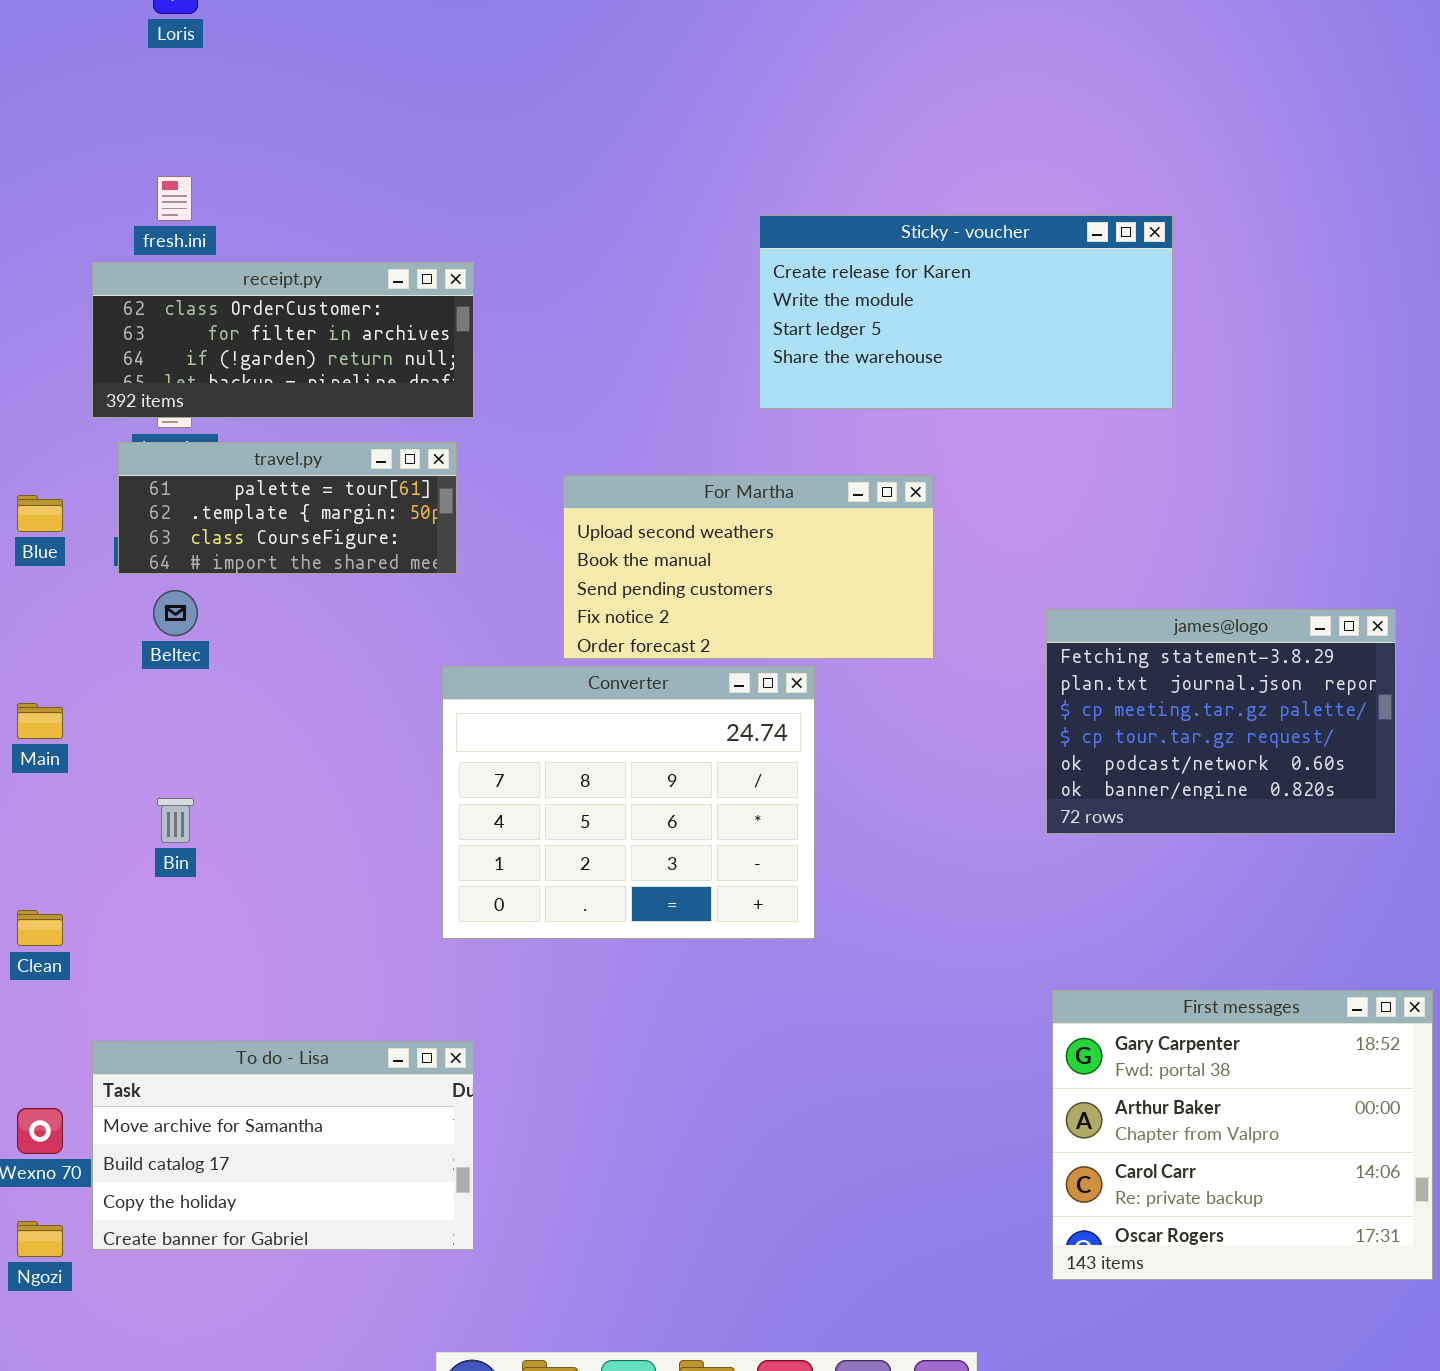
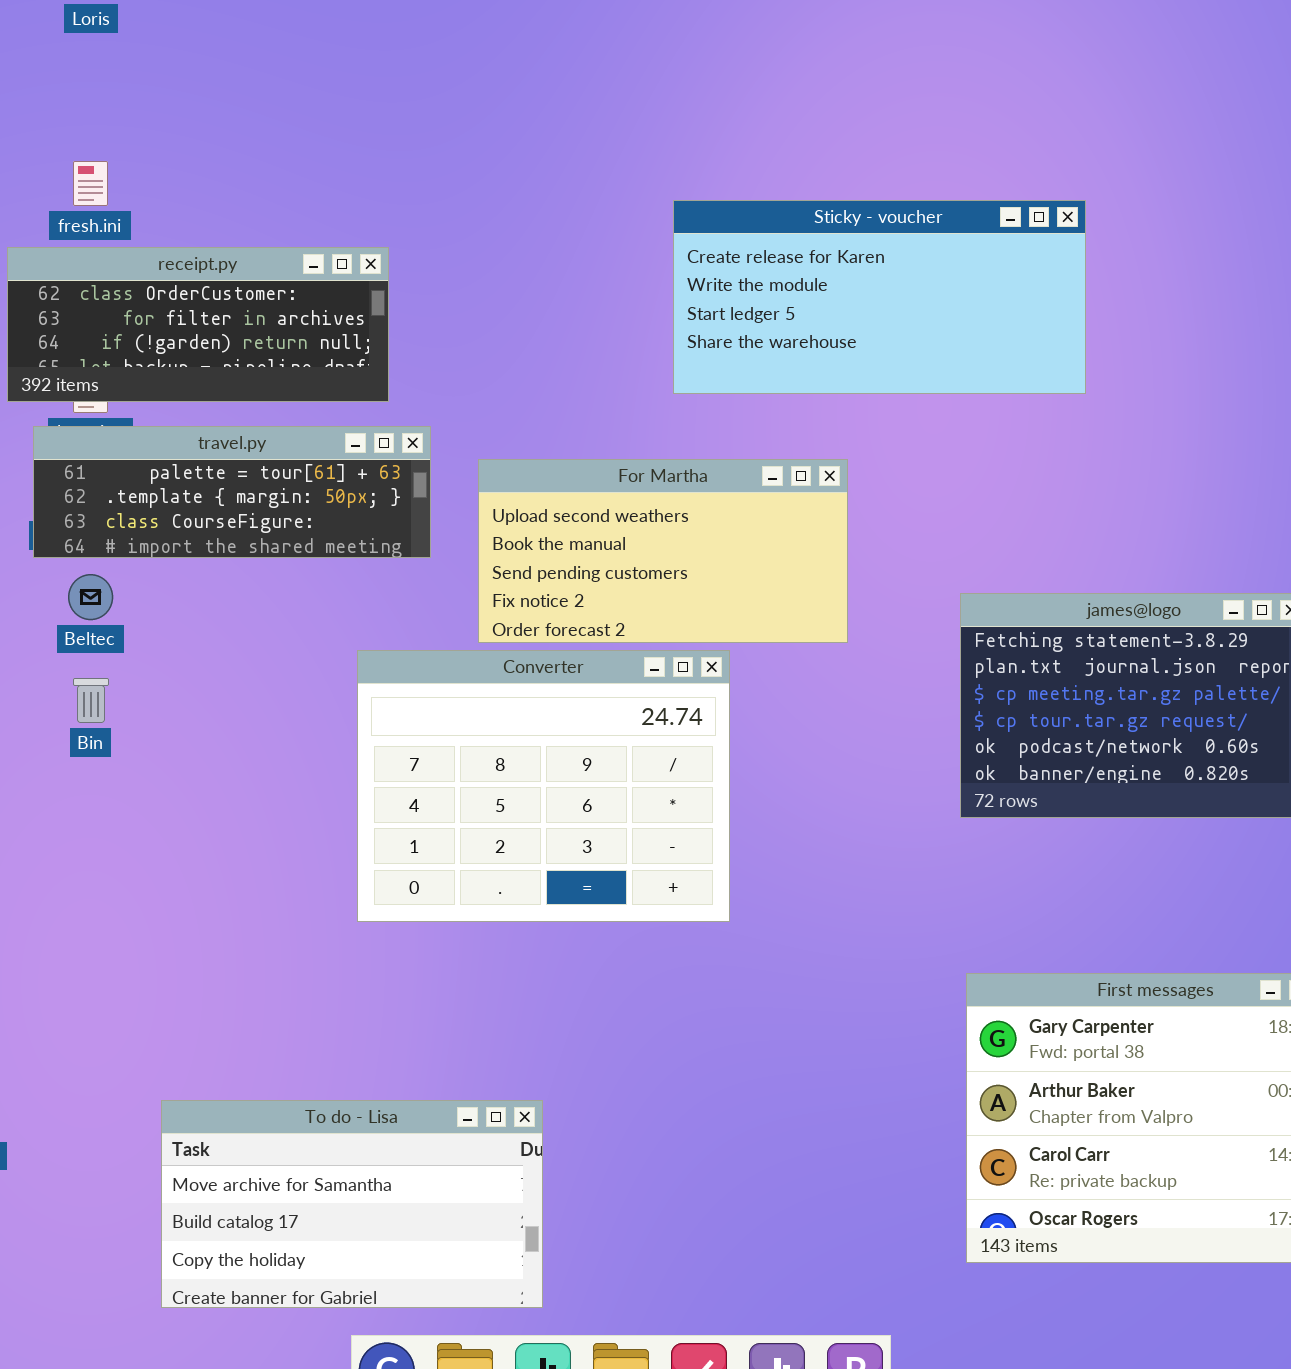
travel.py: [118,442,457,574] -> [33,426,431,558], resized
Bin: [157,798,194,843] -> [73,678,109,723], moved
To do - Lisa: [92,1041,474,1250] -> [161,1100,543,1308], moved

